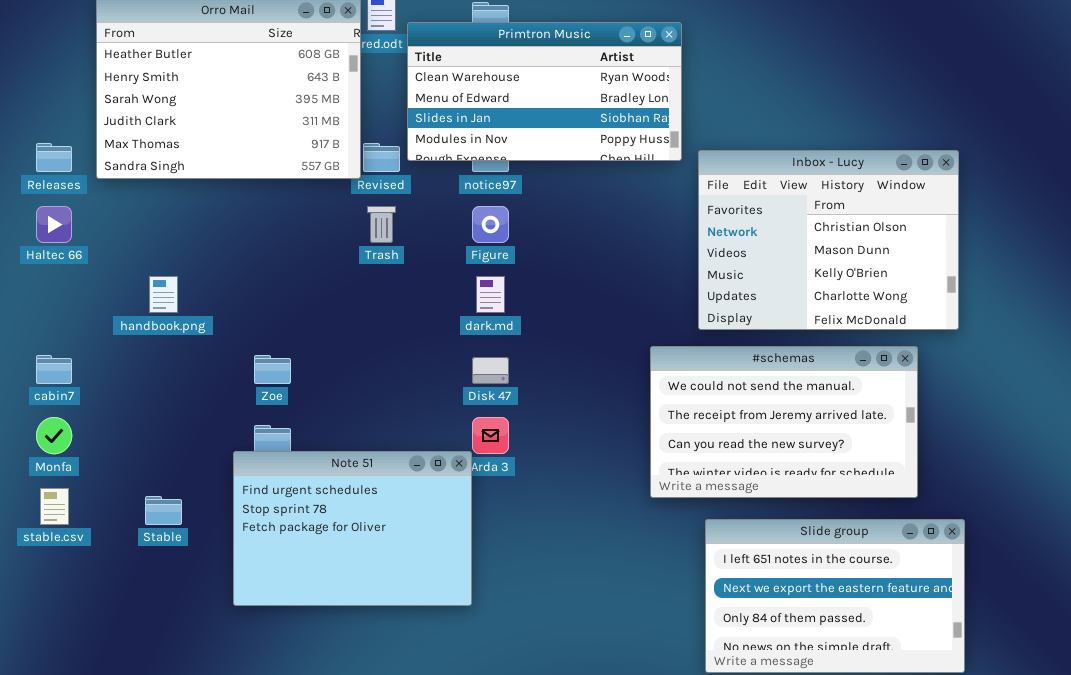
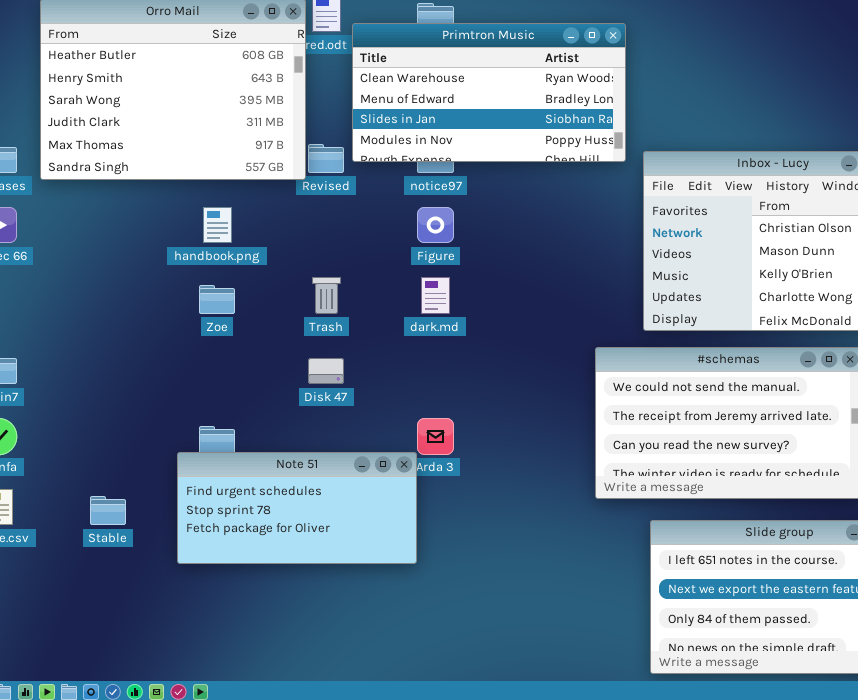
Trash: [367,206,396,243] -> [312,277,341,314], moved
handbook.png: [149,276,178,313] -> [203,207,232,243], moved
Zoe: [254,355,291,384] -> [199,285,235,314], moved
Disk 47: [472,357,509,384] -> [308,358,344,384], moved
Note 51: [233,451,472,606] -> [177,452,417,564], resized

